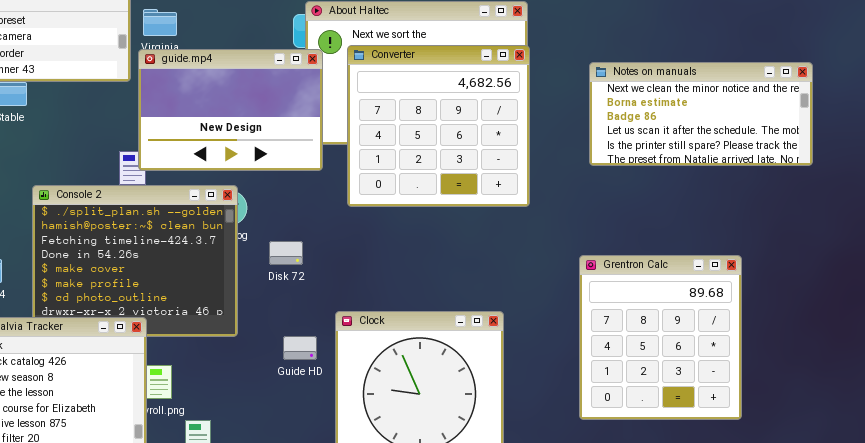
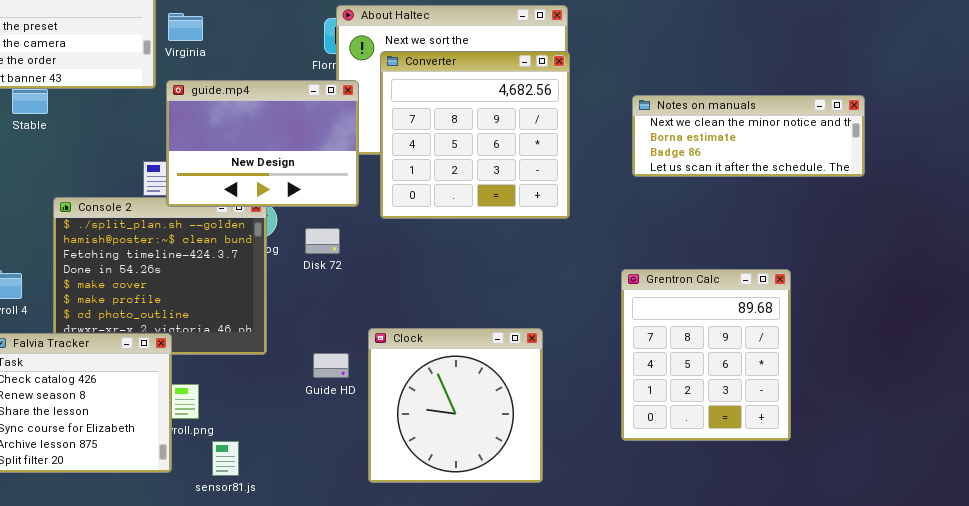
guide.mp4: [138,49,323,171] -> [166,80,359,207], moved
Notes on manuals: [589,62,813,166] -> [632,95,865,177], resized
Disk 72: [269,241,303,265] -> [305,228,340,254], moved

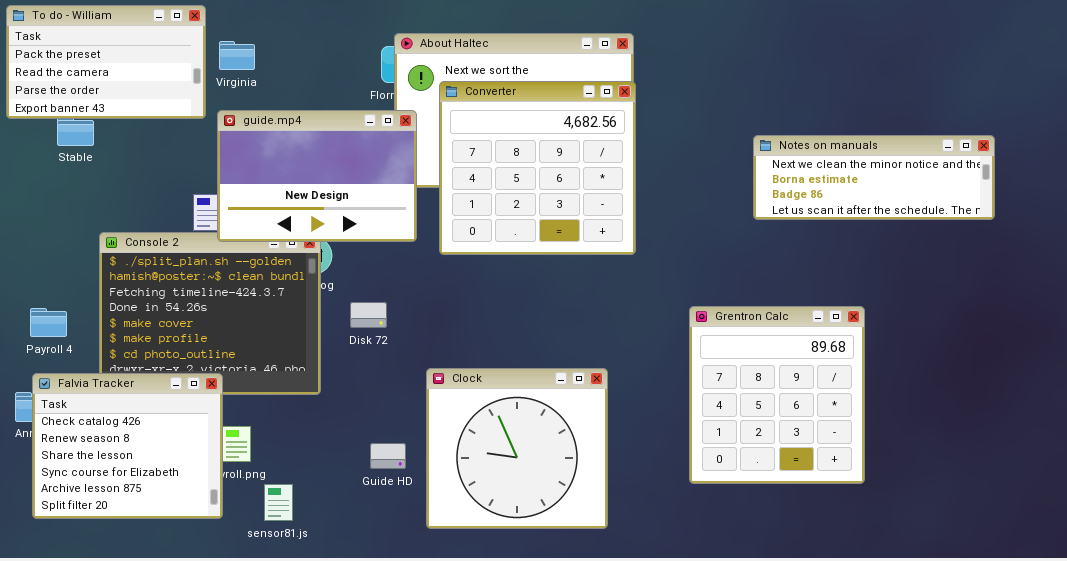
Notes on manuals: [632,95,865,177] -> [753,135,995,220], moved
Disk 72: [305,228,340,254] -> [350,302,387,328], moved
Guide HD: [313,353,349,378] -> [370,443,406,469], moved

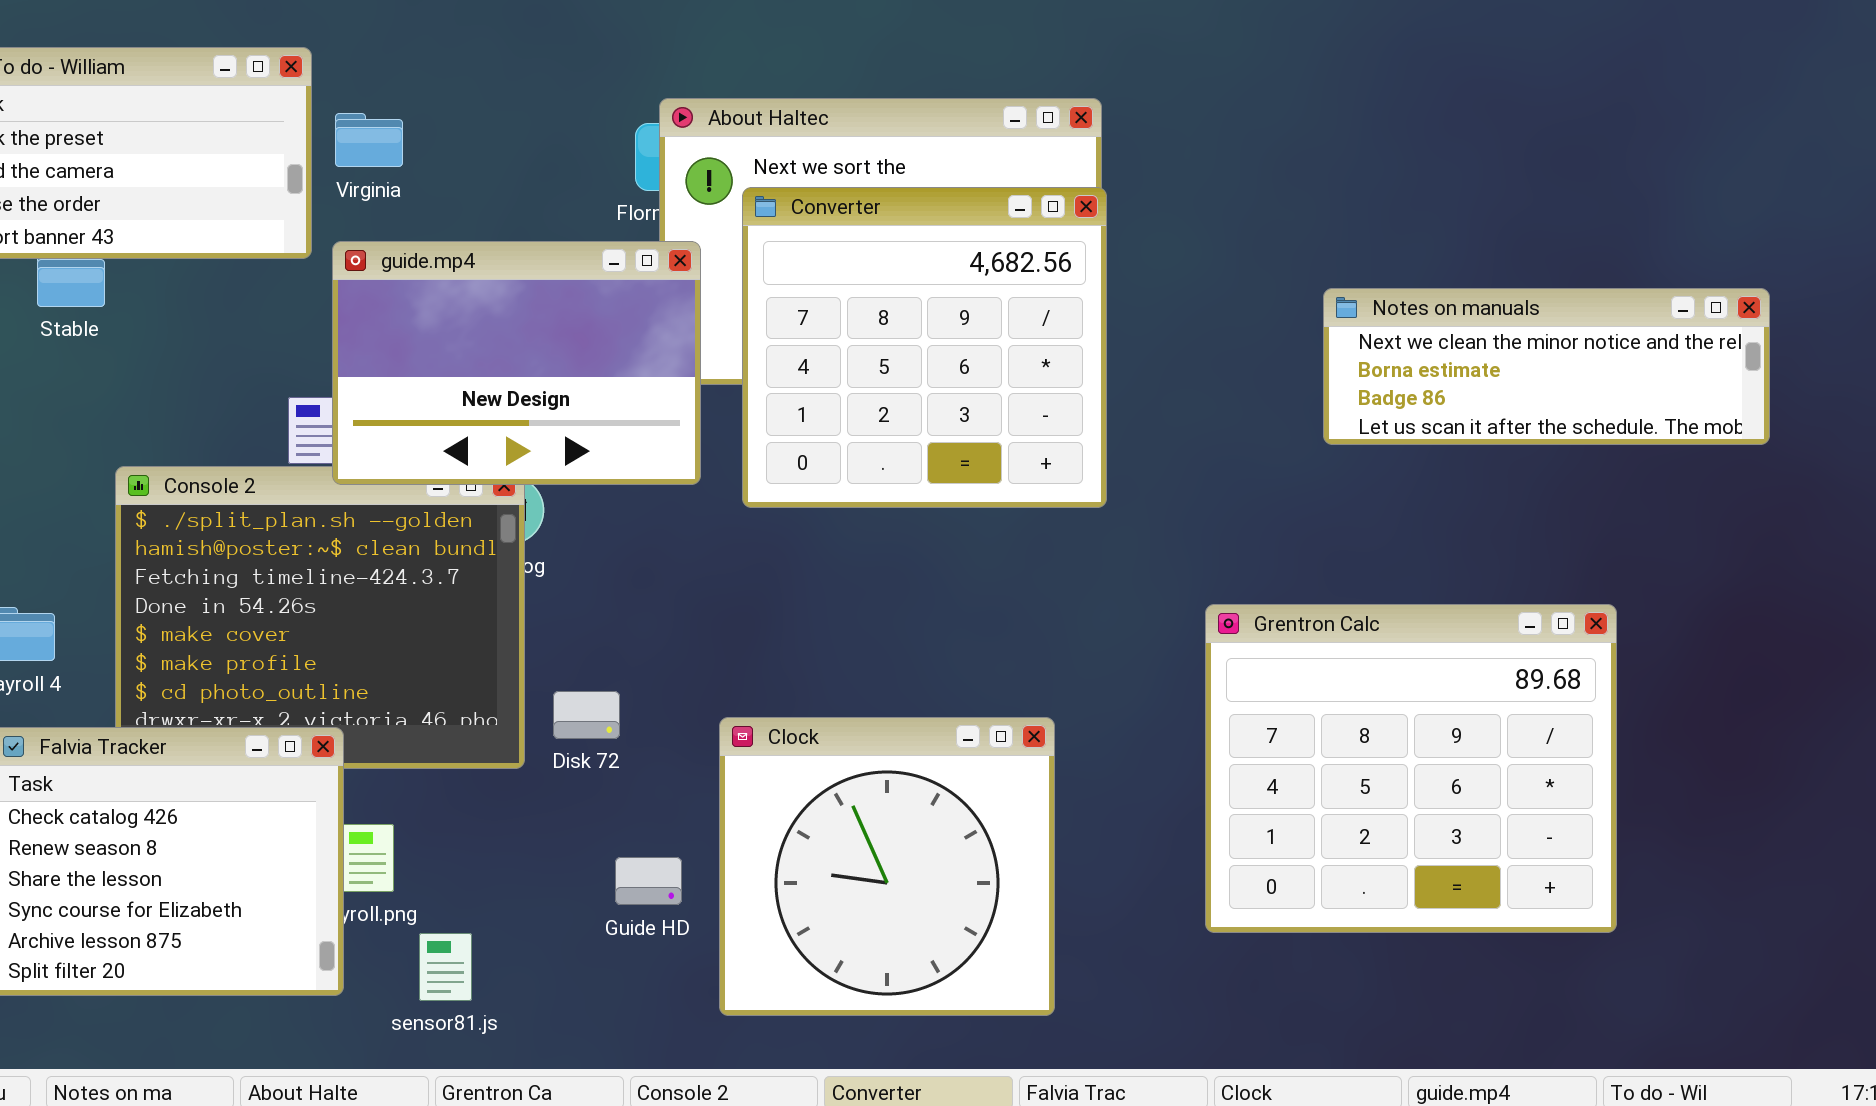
Disk 72: [350,302,387,328] -> [553,691,620,739], moved
Grentron Calc: [689,306,865,484] -> [1205,604,1617,933], resized

